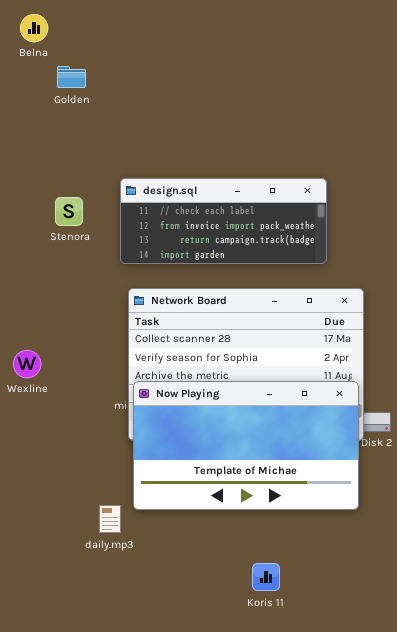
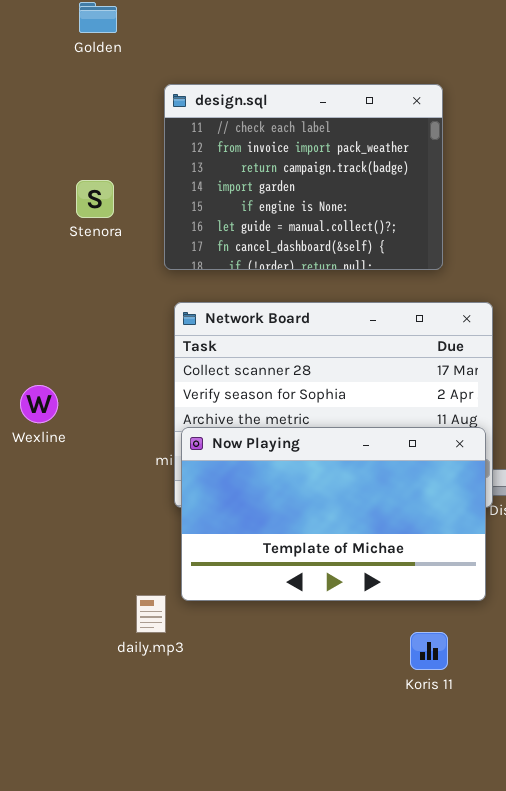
design.sql: [120,178,327,264] -> [164,84,443,270], resized
Koris 11: [252,563,280,591] -> [410,632,448,670], moved

